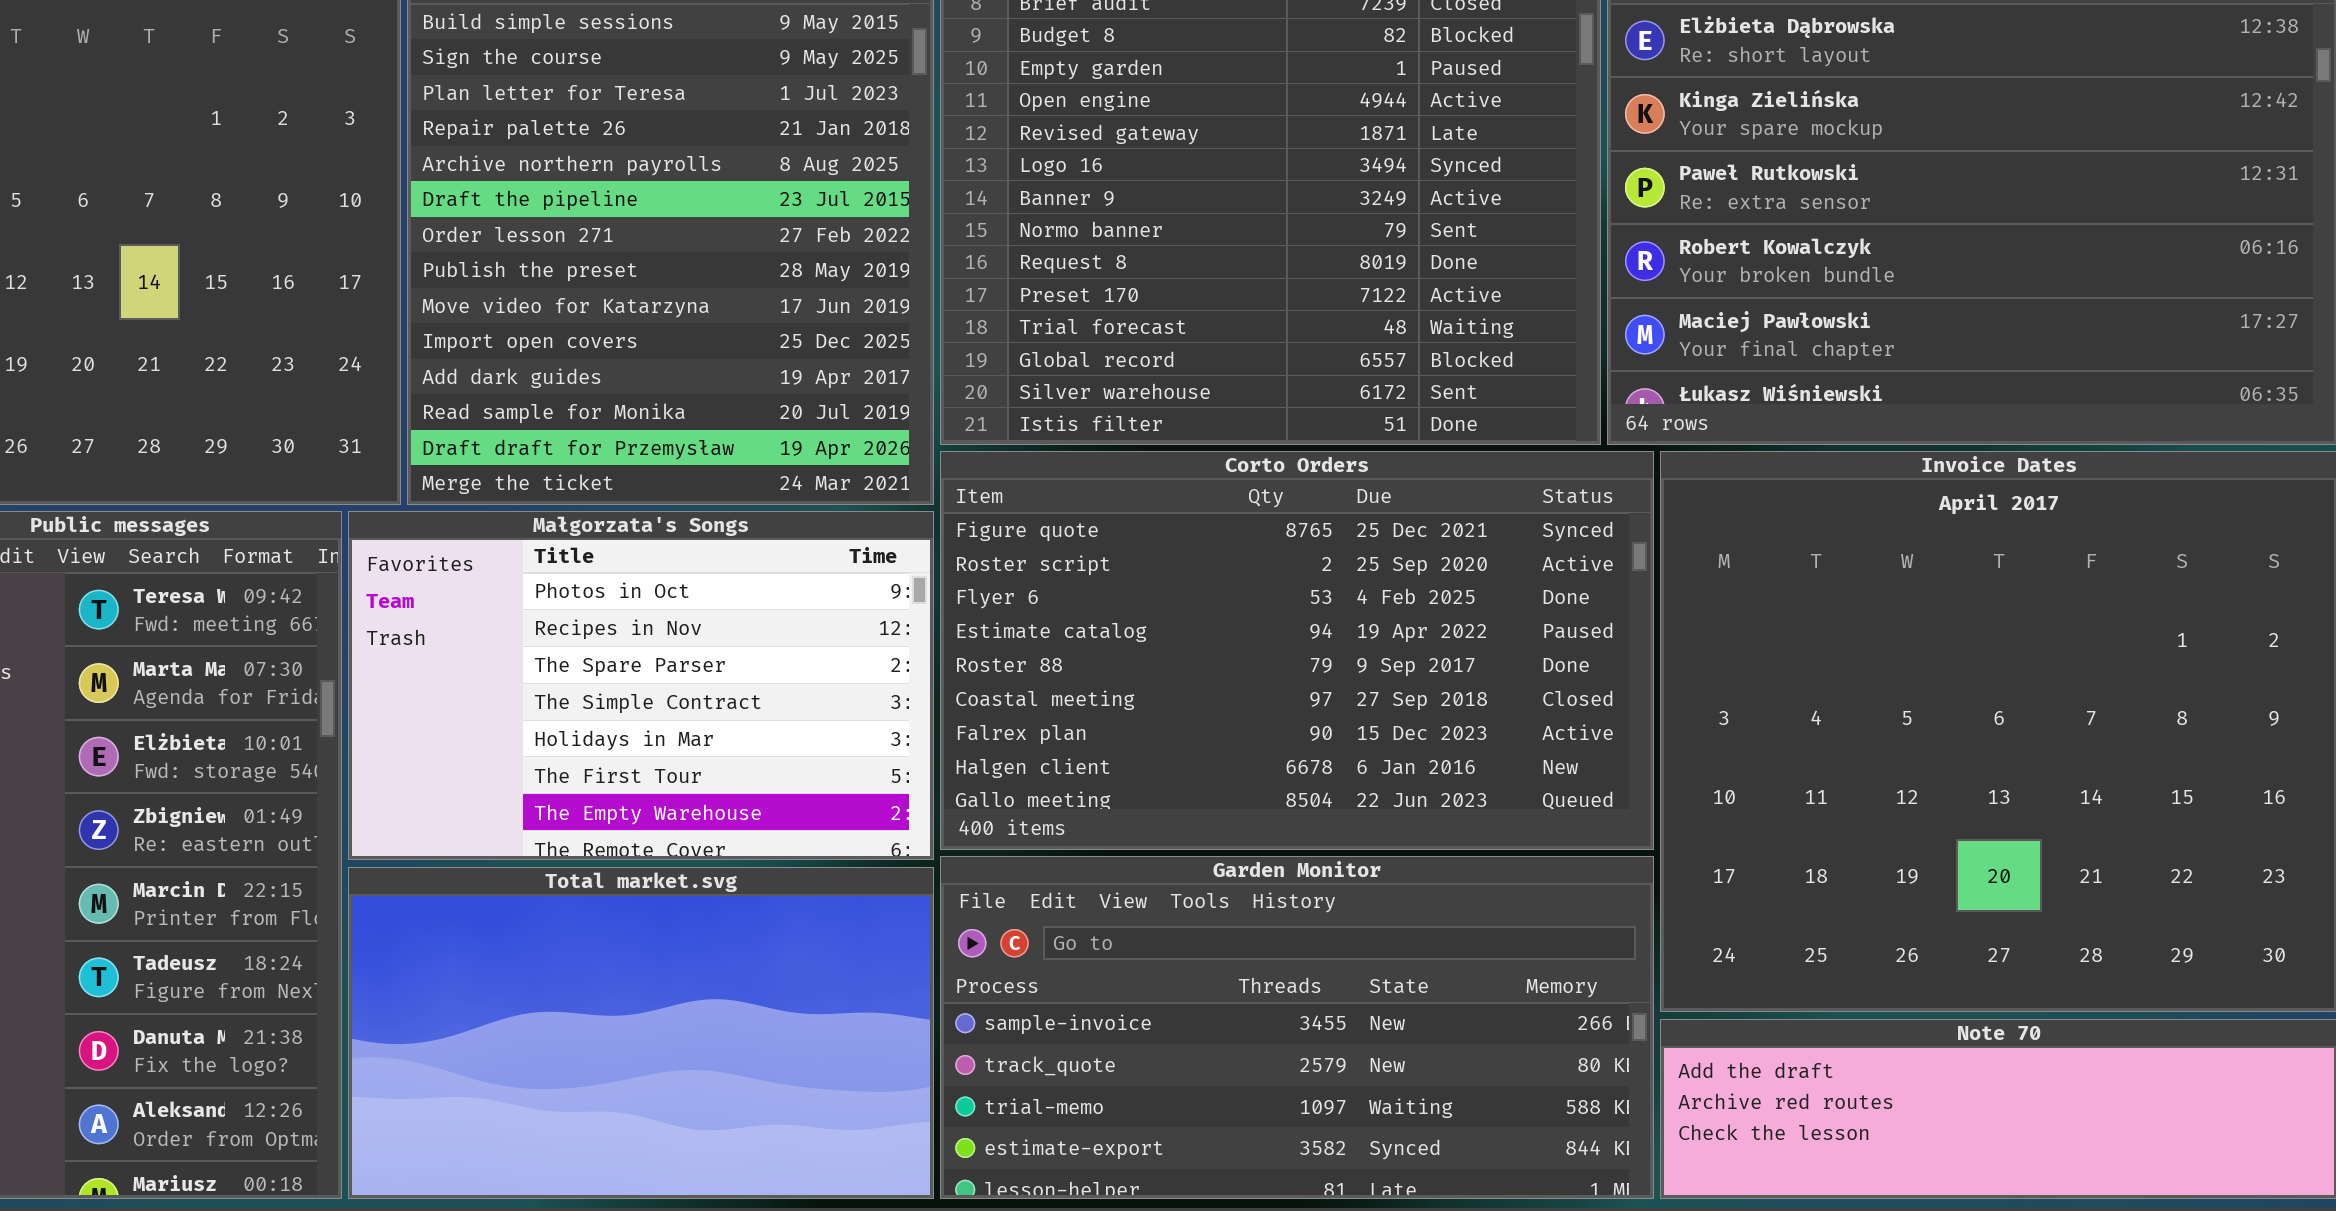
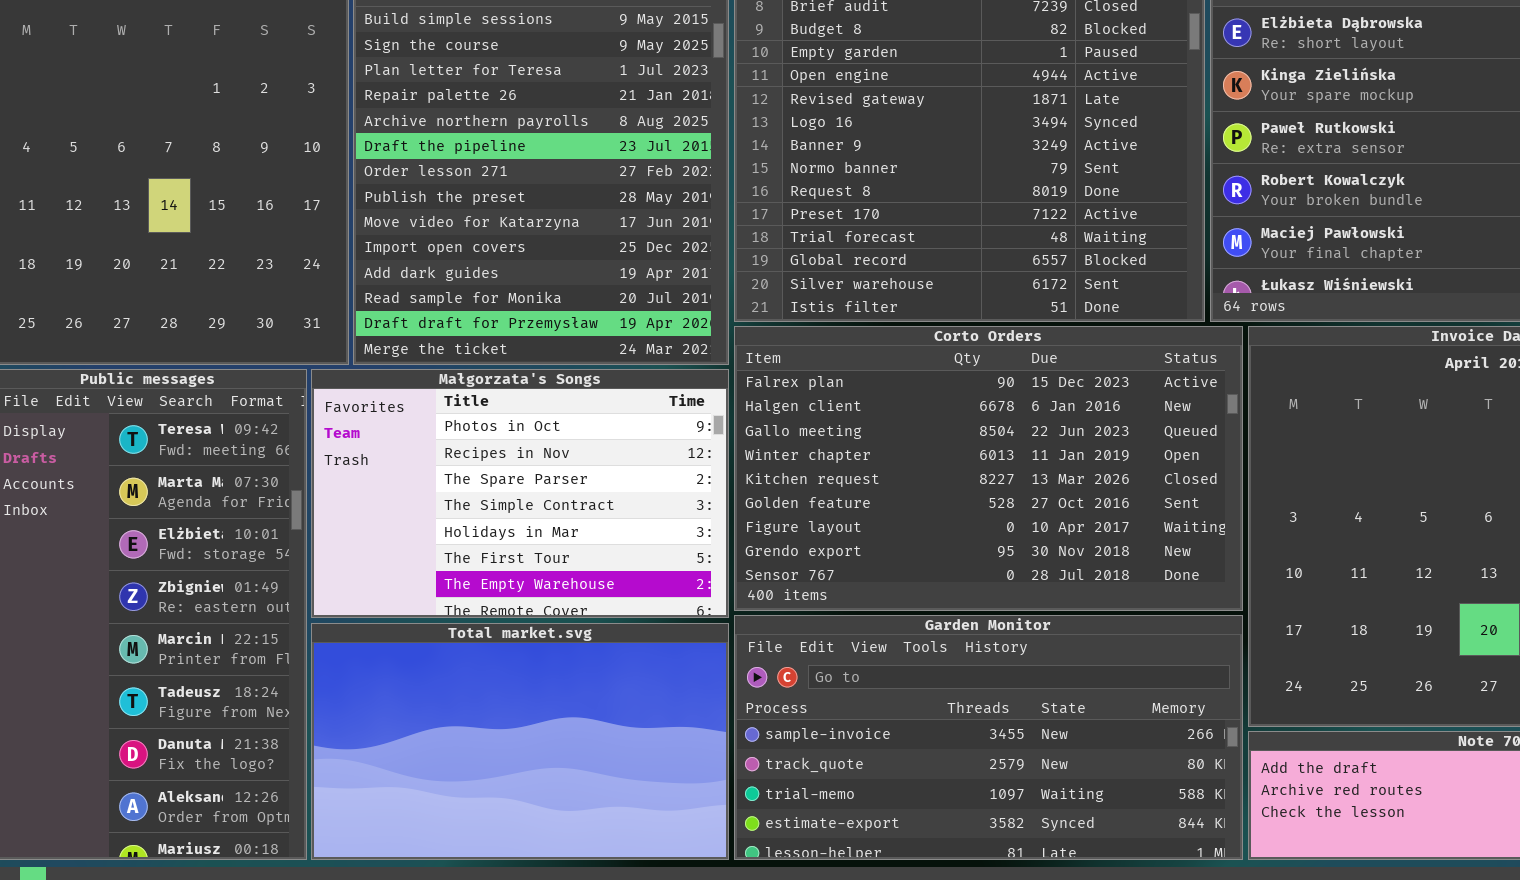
Corto Orders: [940,451,1654,850] -> [734,326,1243,611], scrolled down 6 rows

